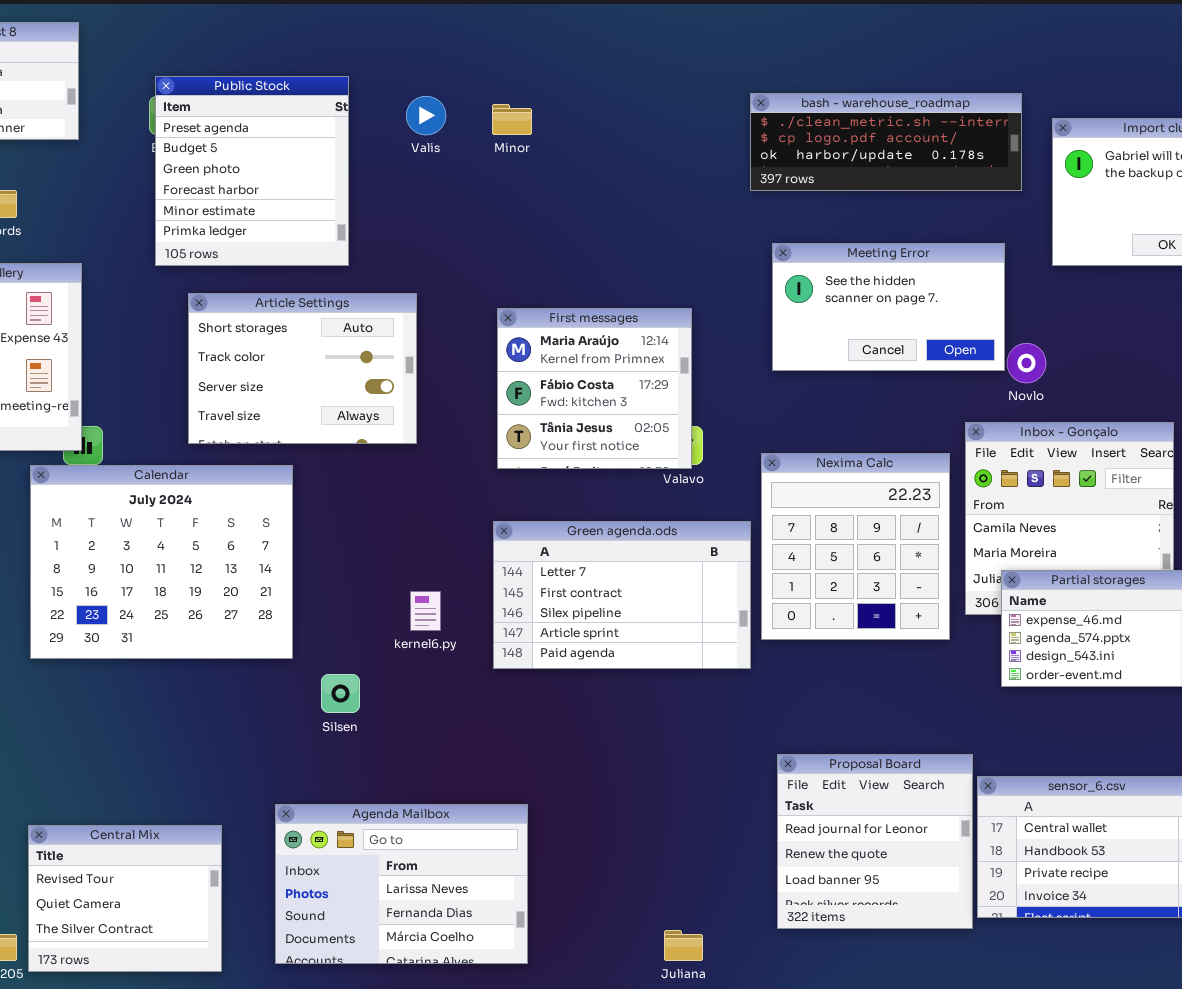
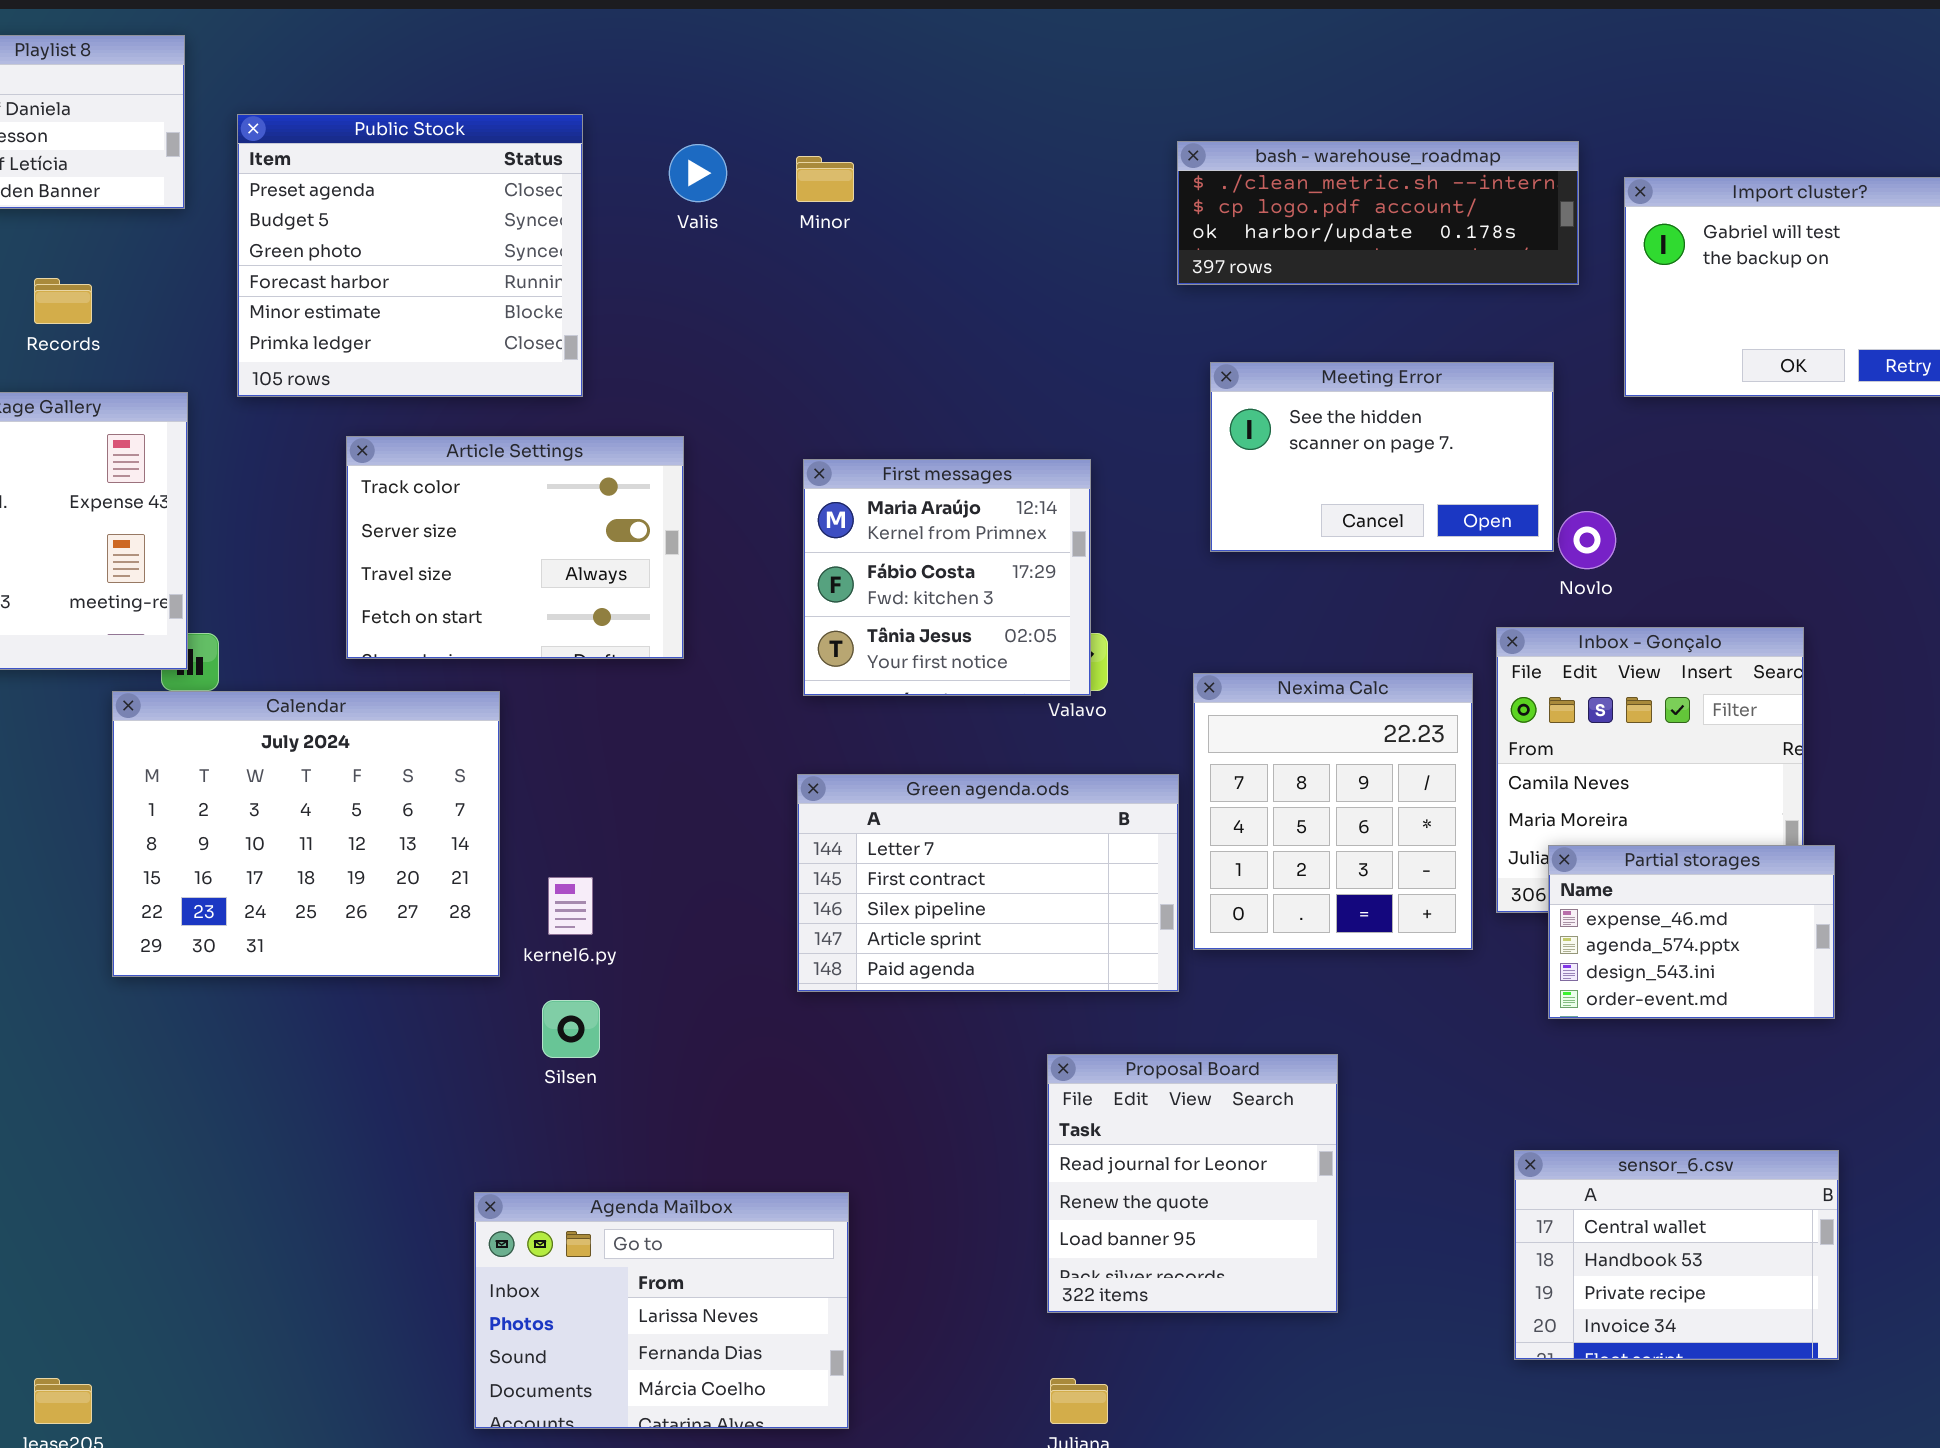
Public Stock: [155,76,349,266] -> [237,114,583,397], resized
Article Settings: [188,293,417,444] -> [346,436,684,659], scrolled down 1 row
kernel6.py: [410,591,441,631] -> [548,877,593,935], moved
Proposal Board: [777,754,973,929] -> [1047,1054,1338,1313], moved
Central Mix: [28,825,222,972] -> none, closed

